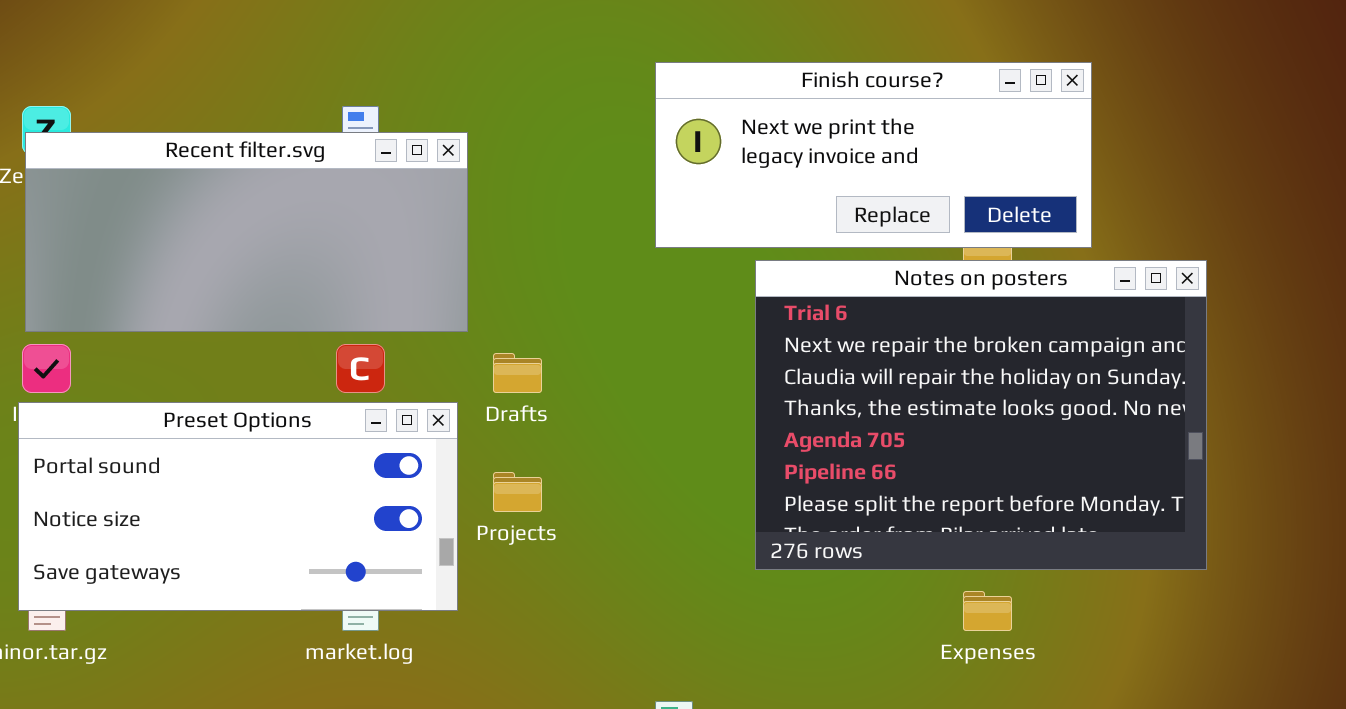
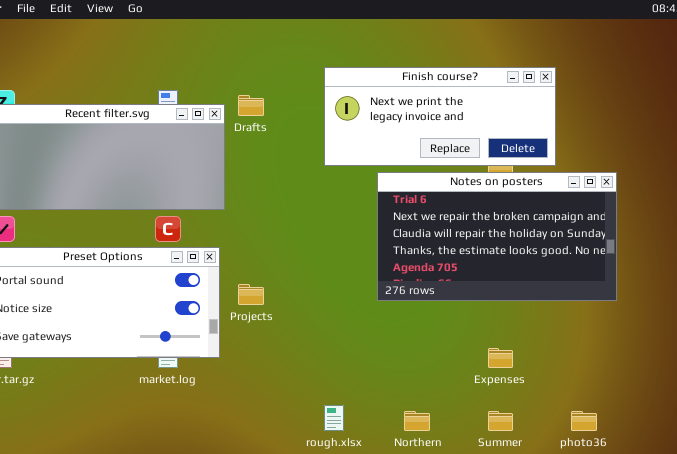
Notes on posters: [755,260,1207,570] -> [377,172,617,301], resized
Drafts: [493,353,542,393] -> [238,95,264,116], moved

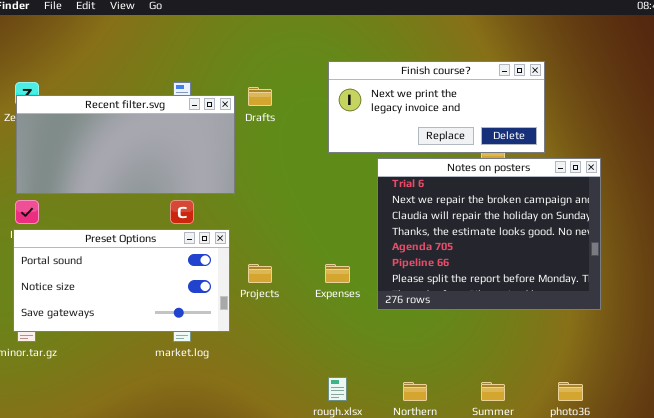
Notes on posters: [377,172,617,301] -> [377,158,601,310], resized
Expenses: [488,348,513,368] -> [325,264,350,283], moved

